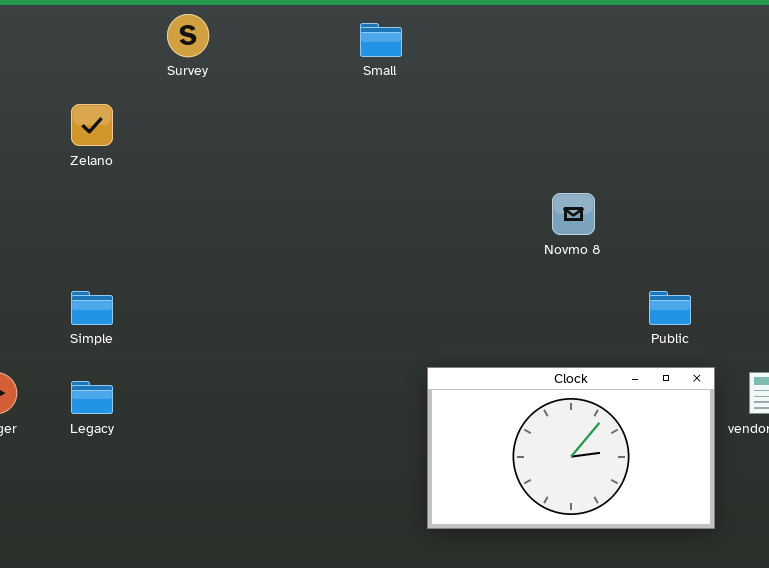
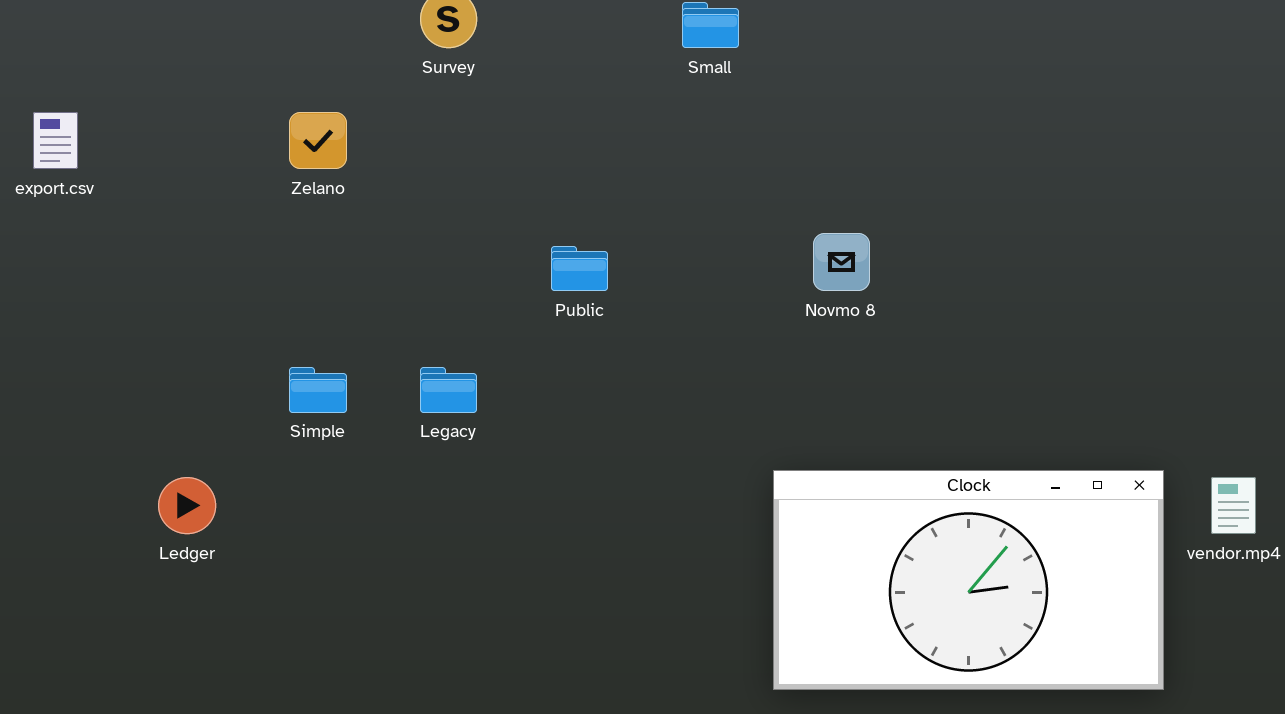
Novmo 8: [552,193,595,235] -> [813,233,870,291], moved
Public: [649,291,691,325] -> [551,246,608,291], moved
Legacy: [71,381,113,414] -> [420,367,477,413], moved

